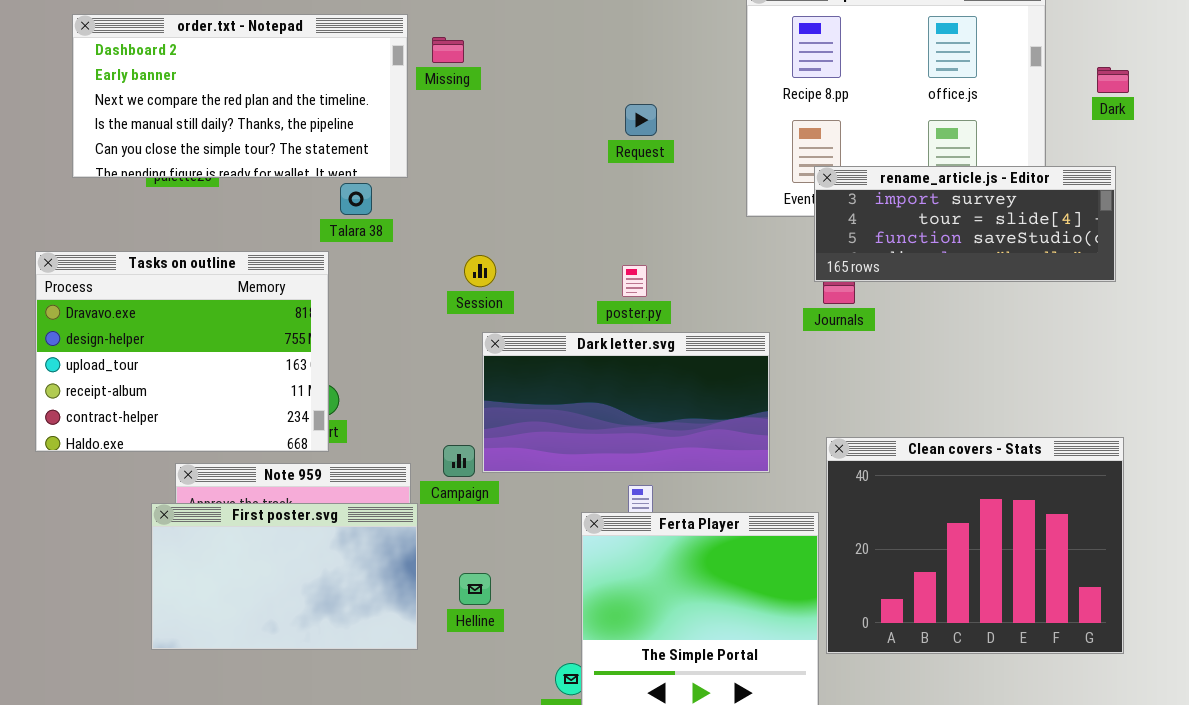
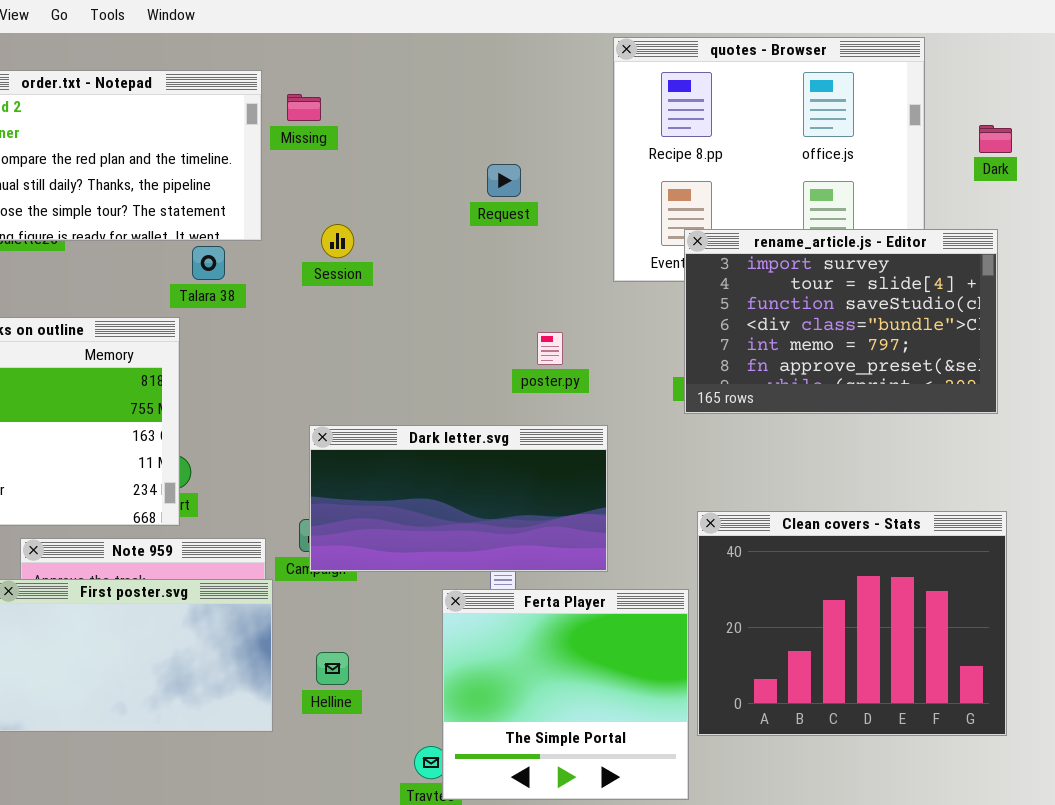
rename_article.js - Editor: [814,166,1116,282] -> [684,229,998,414], resized
Session: [464,255,496,287] -> [321,224,354,258], moved
poster.py: [622,265,647,297] -> [537,332,563,365], moved
Dark letter.svg: [482,332,770,473] -> [309,425,608,572], moved

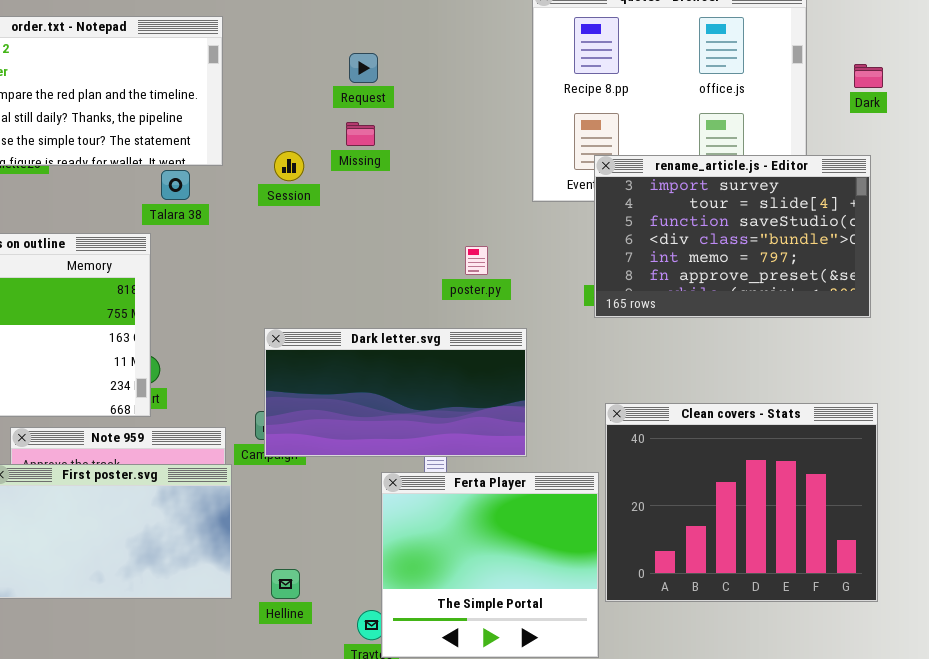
Missing: [287,94,321,121] -> [346,122,375,146], moved
Request: [487,164,521,197] -> [349,53,378,83], moved
Helline: [316,652,349,685] -> [271,569,300,599], moved

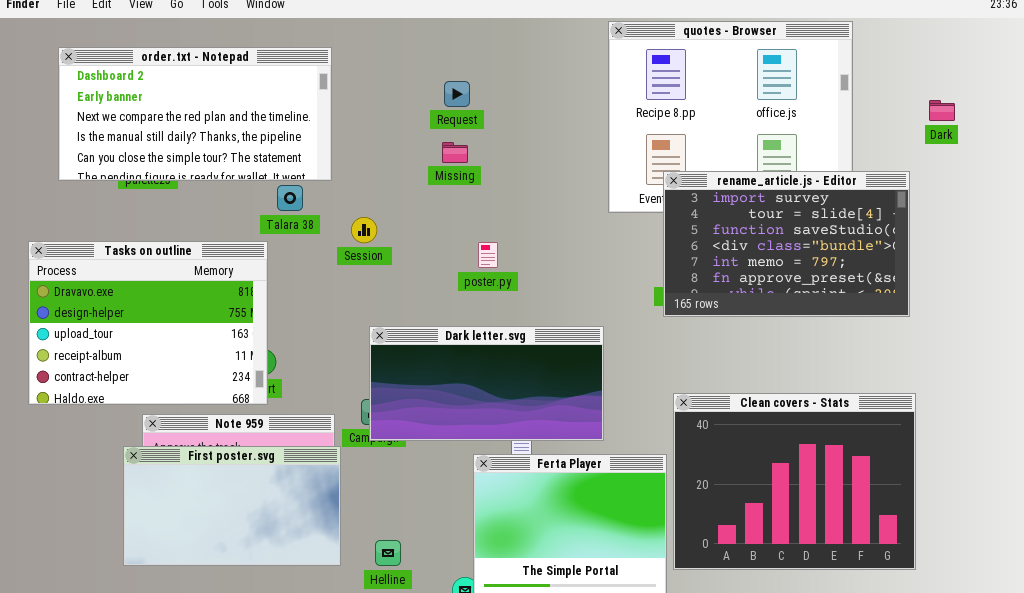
Dark: [854,64,883,88] -> [929,100,955,121], moved
Session: [274,151,304,181] -> [351,217,377,243], moved
poster.py: [465,246,488,275] -> [478,242,498,268], moved

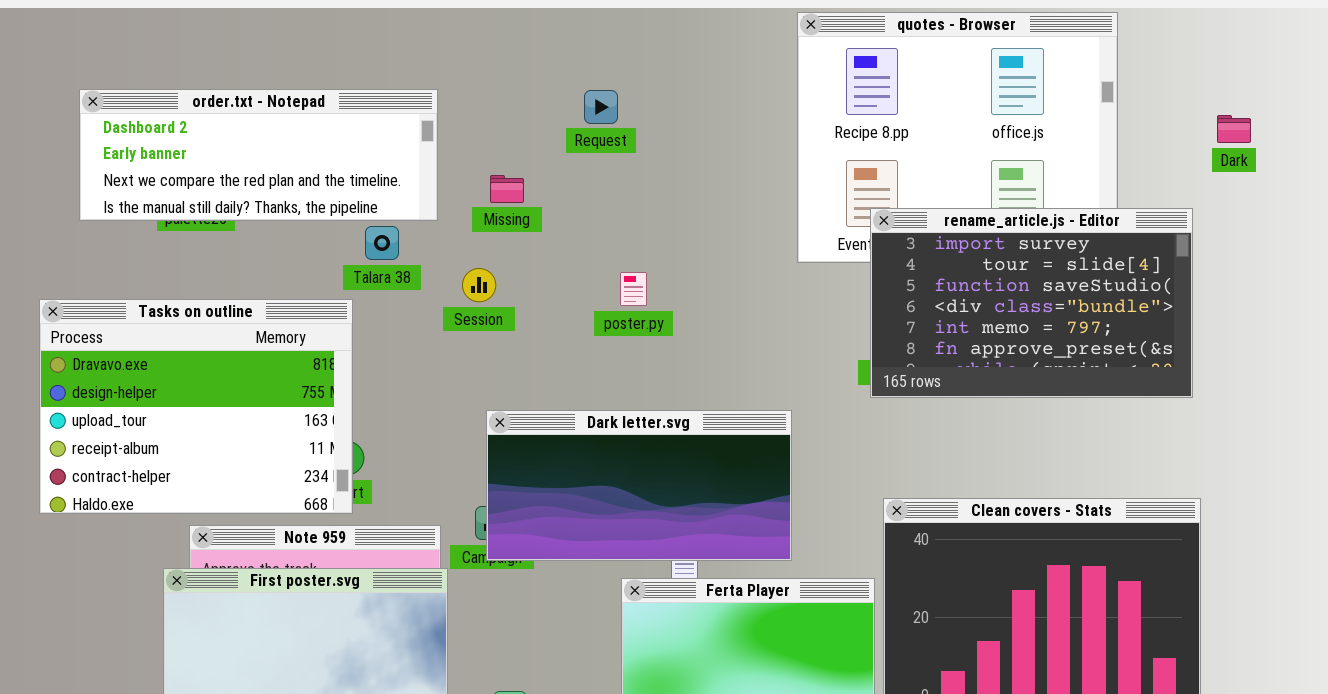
order.txt - Notepad: [58,47,332,181] -> [79,89,438,221], resized
Missing: [442,142,468,163] -> [490,175,524,203], moved
poster.py: [478,242,498,268] -> [620,272,647,306], moved

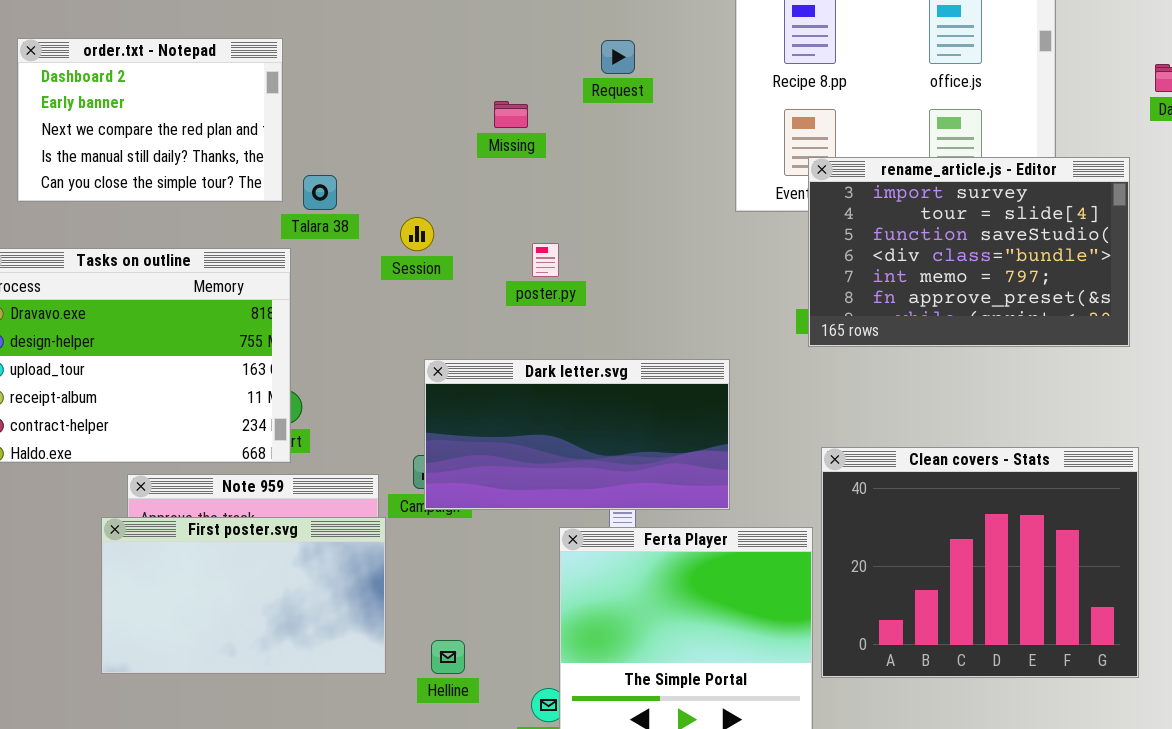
order.txt - Notepad: [79,89,438,221] -> [17,38,283,202], resized
Request: [584,90,618,124] -> [601,40,635,74], moved
Missing: [490,175,524,203] -> [494,101,528,128], moved
poster.py: [620,272,647,306] -> [532,243,559,277], moved

